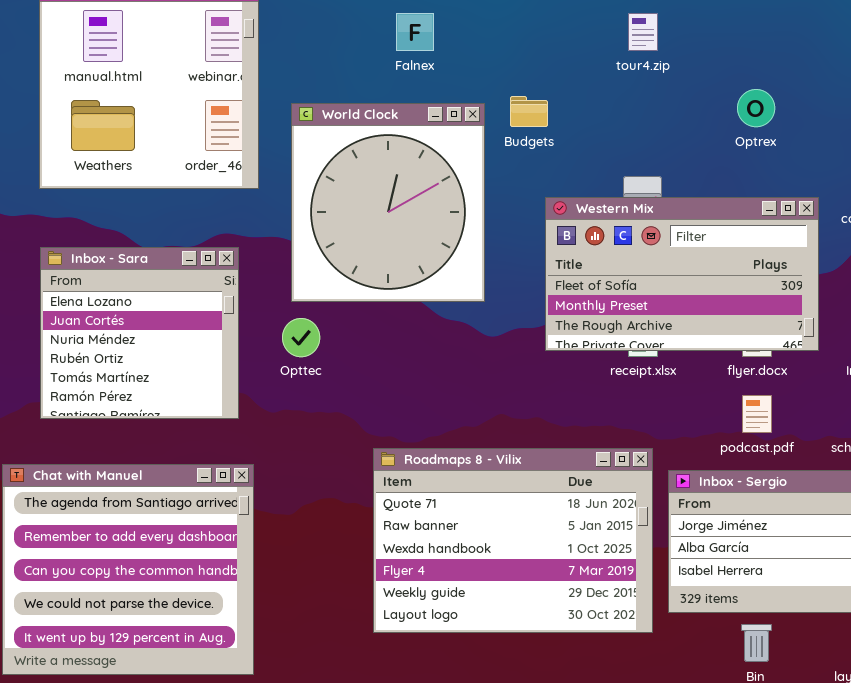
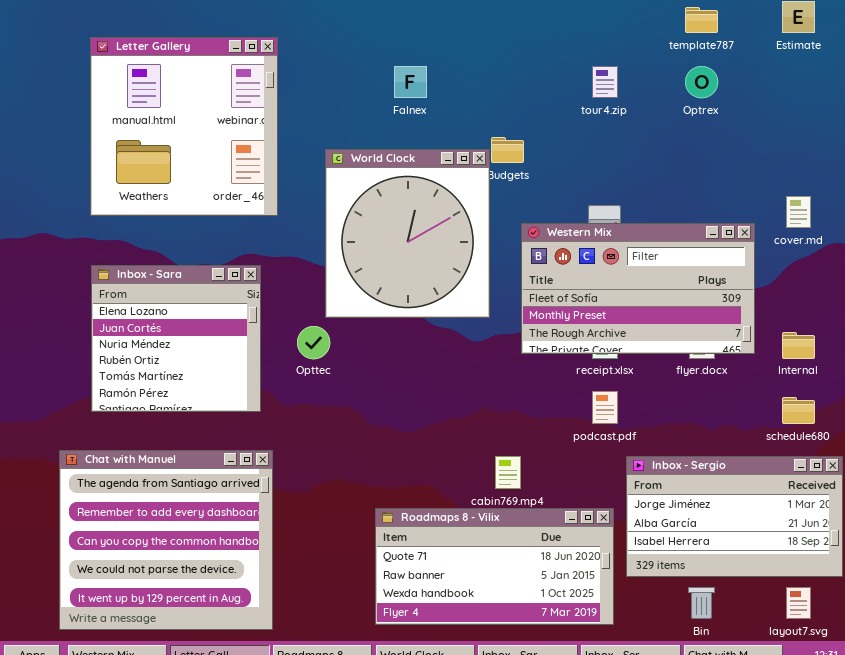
Optrex: [737,89,775,127] -> [685,66,718,98], moved
World Clock: [291,103,485,302] -> [325,149,490,318], moved
podcast.pdf: [742,395,772,433] -> [592,391,618,424], moved
Roadmaps 8 - Vilix: [373,448,653,633] -> [375,508,614,625], moved, resized

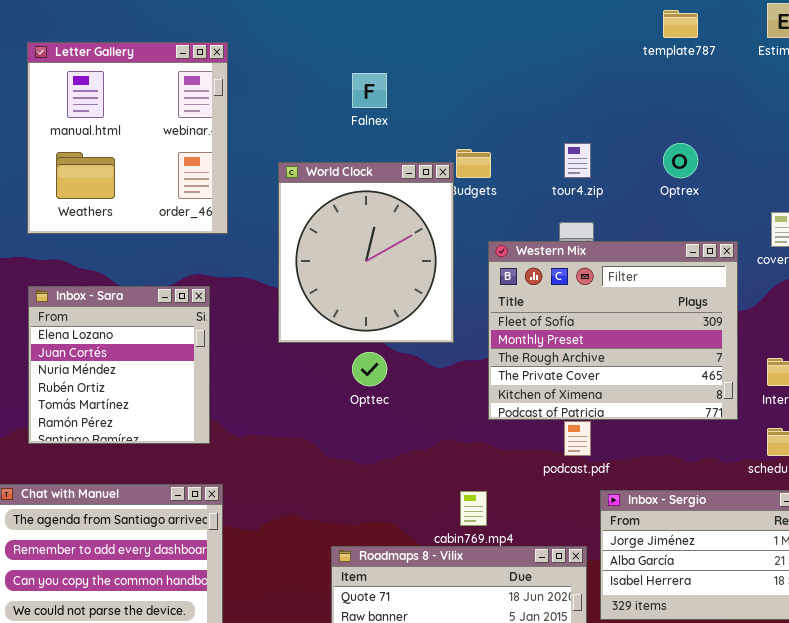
tour4.zip: [592,66,618,98] -> [564,143,591,178], moved
Optrex: [685,66,718,98] -> [663,143,698,178], moved
Western Mix: [521,223,755,354] -> [488,241,738,420], resized
Opttec: [297,326,330,359] -> [352,352,387,386], moved

